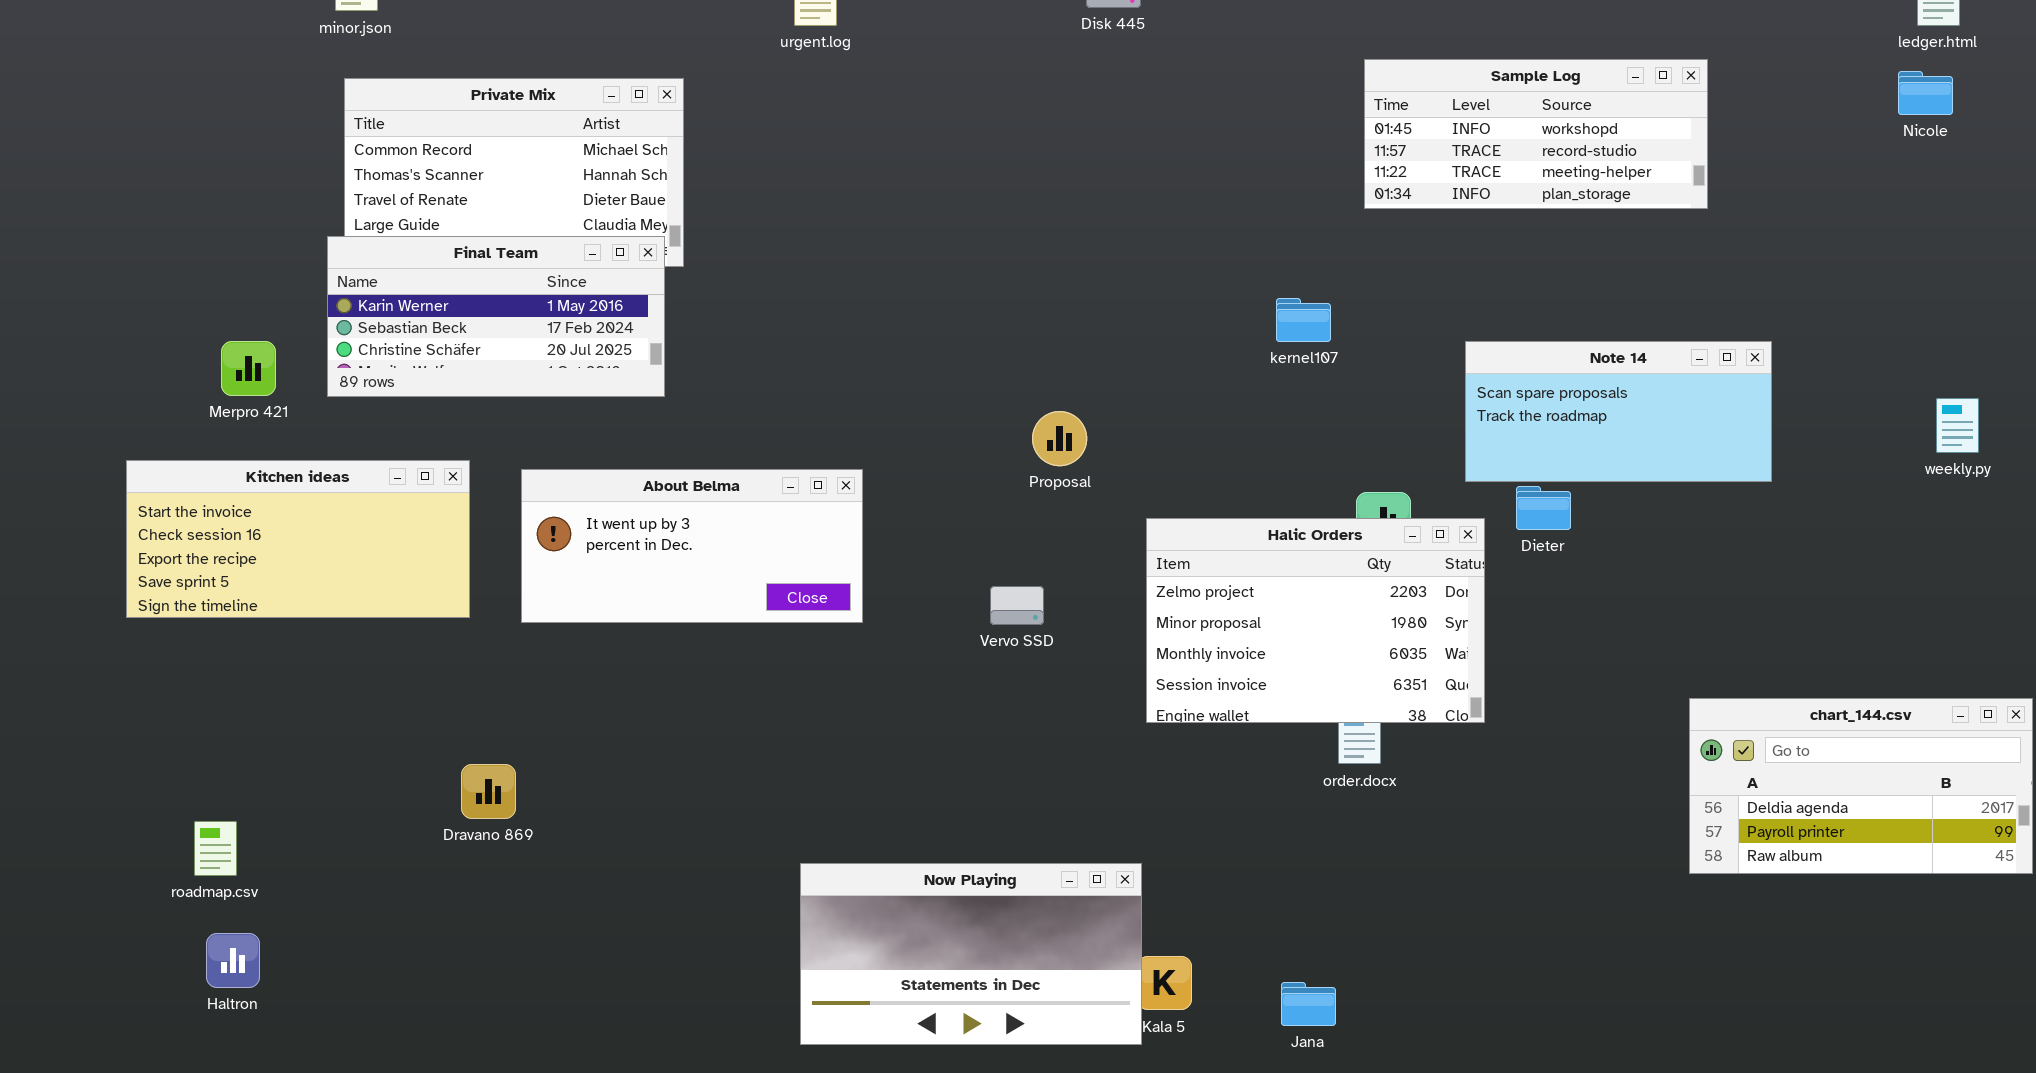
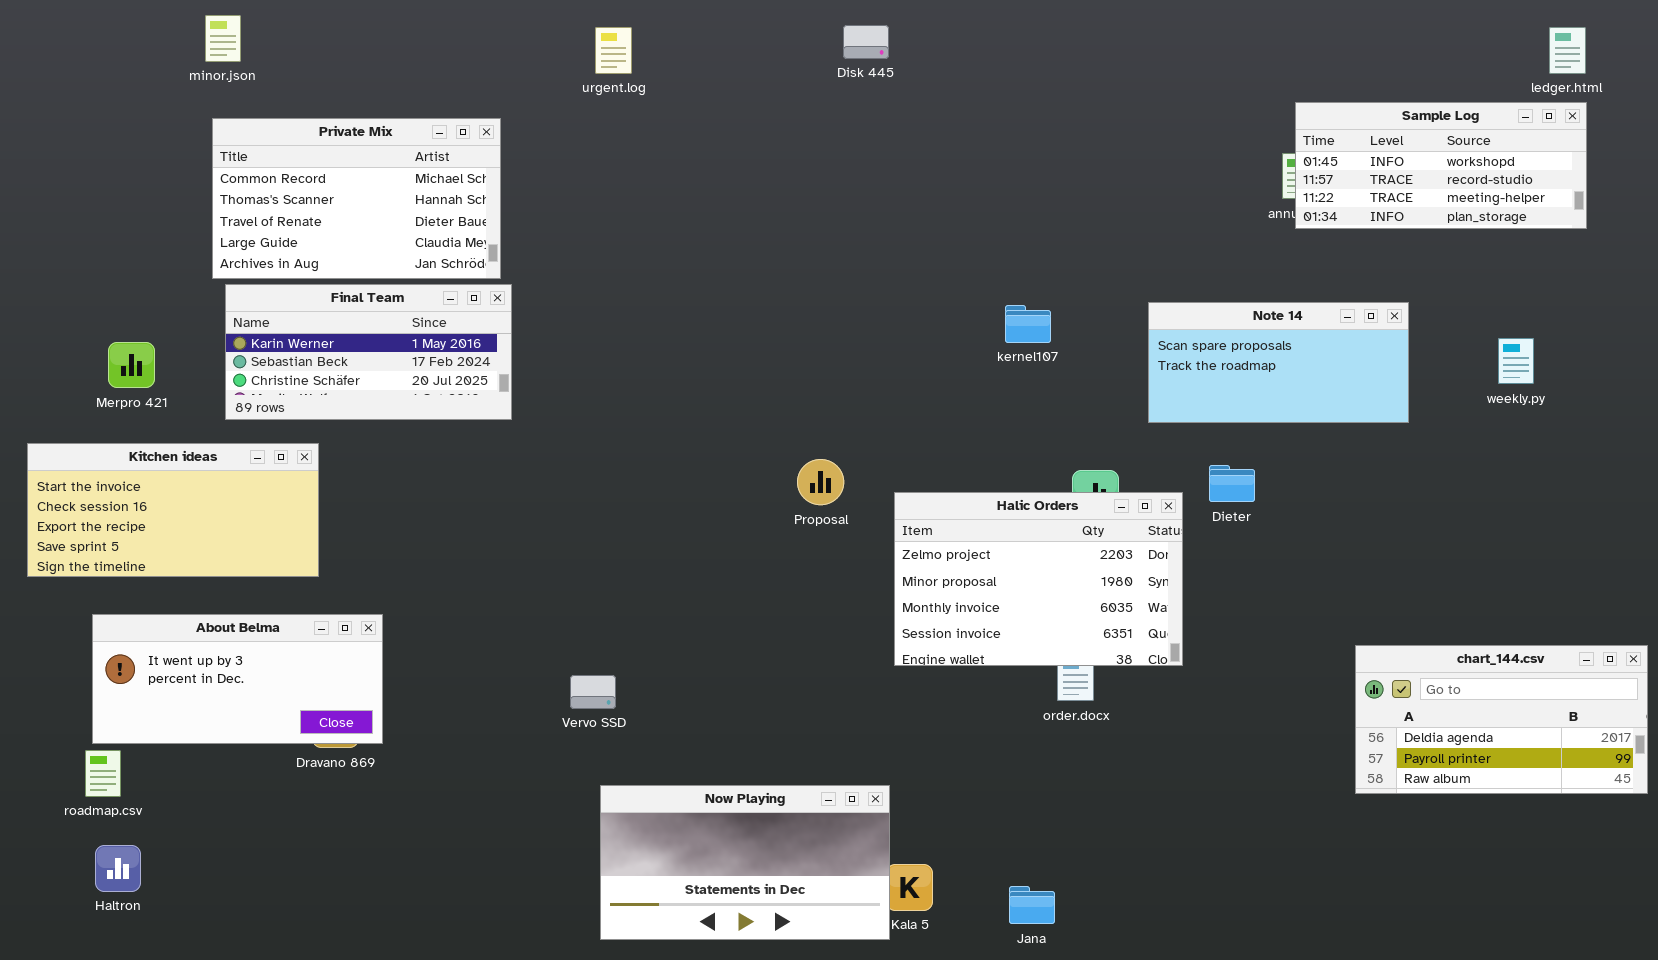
Sample Log: [1364,59,1708,209] -> [1295,102,1587,229], moved
Final Team: [327,236,665,397] -> [225,284,512,420], moved
Note 14: [1465,341,1772,482] -> [1148,302,1409,423], moved
weekly.py: [1936,398,1979,453] -> [1498,338,1534,384], moved
Proposal: [1032,411,1087,466] -> [797,459,844,505], moved
About Belma: [521,469,863,623] -> [92,614,383,744], moved
Vervo SSD: [990,586,1044,625] -> [570,675,616,709], moved

